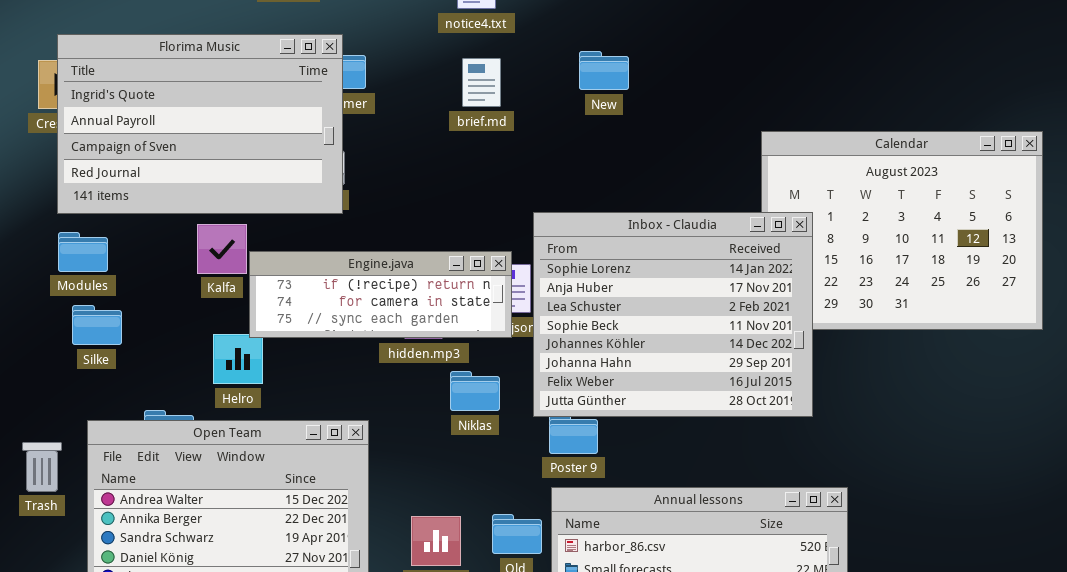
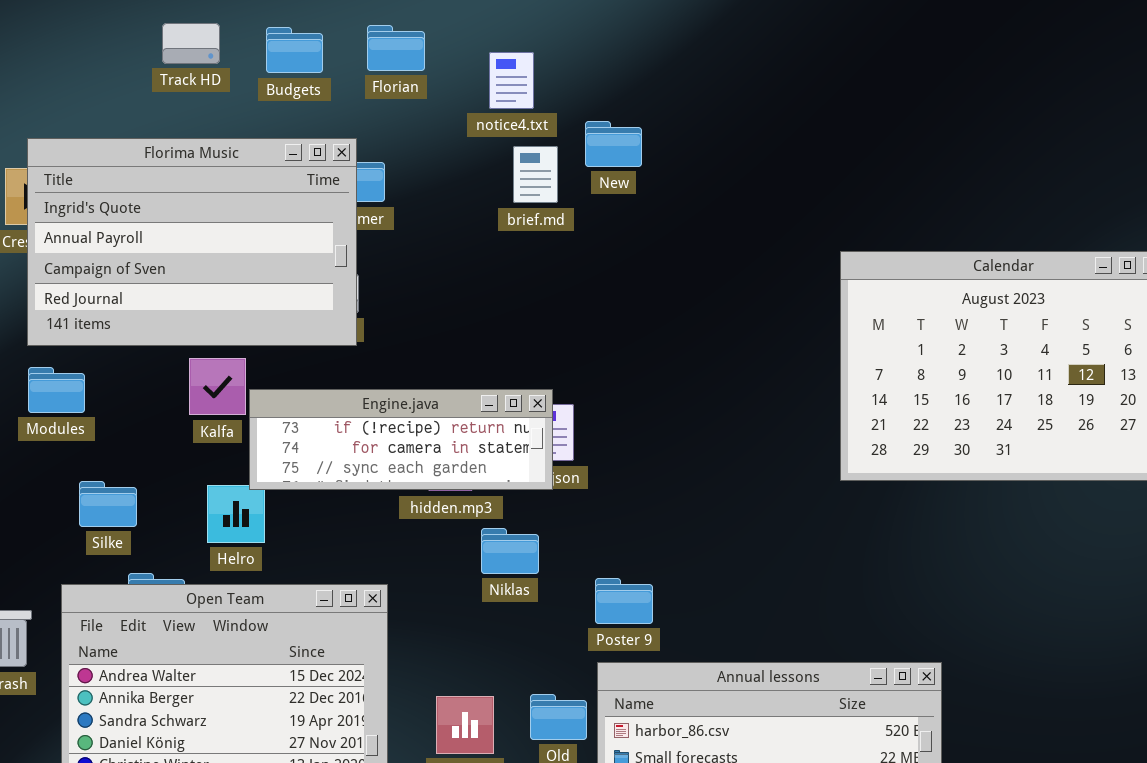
New: [579,51,629,90] -> [585,121,642,167], moved
brief.md: [462,58,501,107] -> [513,146,558,203], moved
Inbox - Claudia: [533,212,813,417] -> none, closed
Silke: [72,305,122,345] -> [79,481,137,527], moved

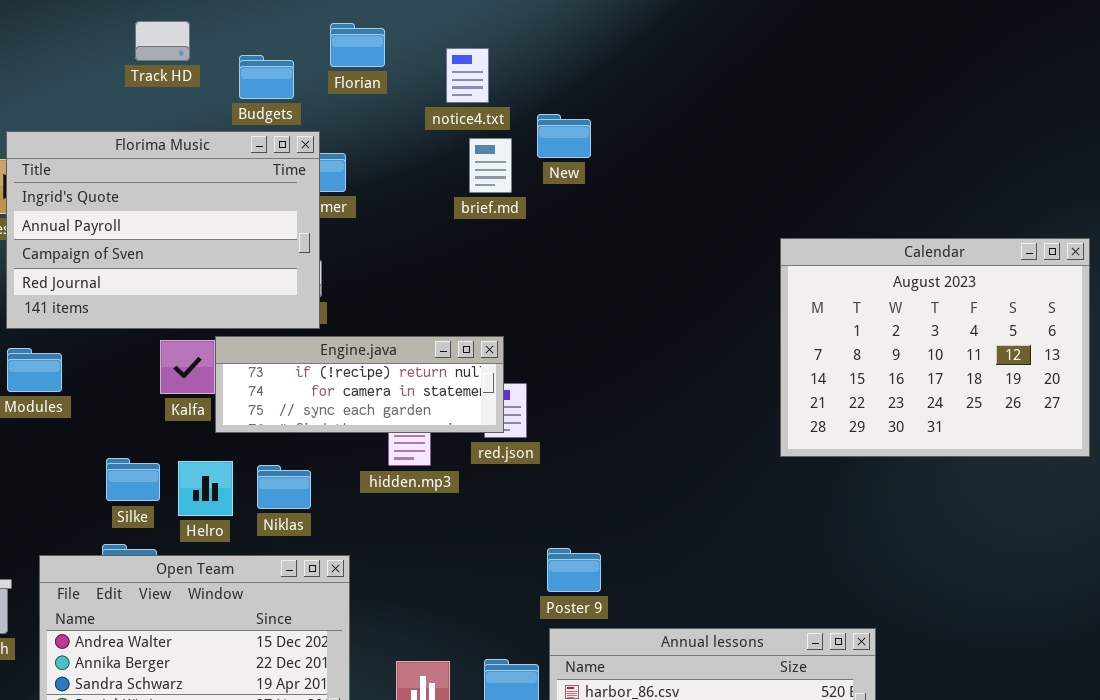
Budgets: [266,27,323,73] -> [239,55,294,99], moved
Engine.java: [249,389,553,490] -> [215,336,504,433], moved
Silke: [79,481,137,527] -> [106,458,160,501], moved
Niklas: [481,528,539,574] -> [257,465,311,509], moved

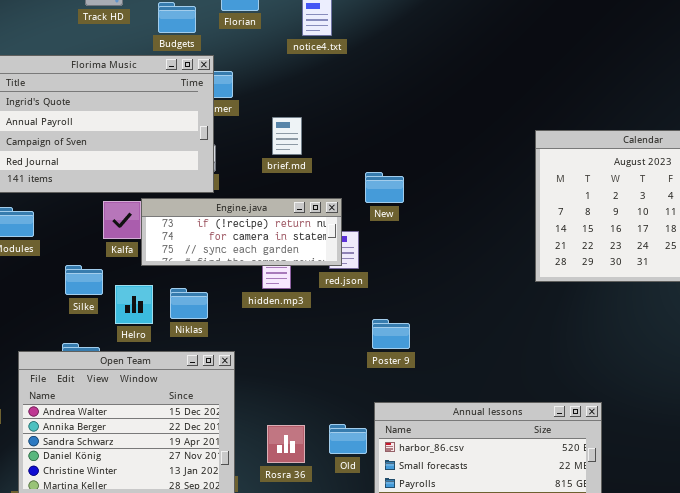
New: [537,114,591,158] -> [365,172,404,203], moved
brief.md: [469,138,512,193] -> [272,117,302,155], moved
Silke: [106,458,160,501] -> [65,265,103,295], moved
Poster 9: [547,548,601,592] -> [372,319,410,349], moved

